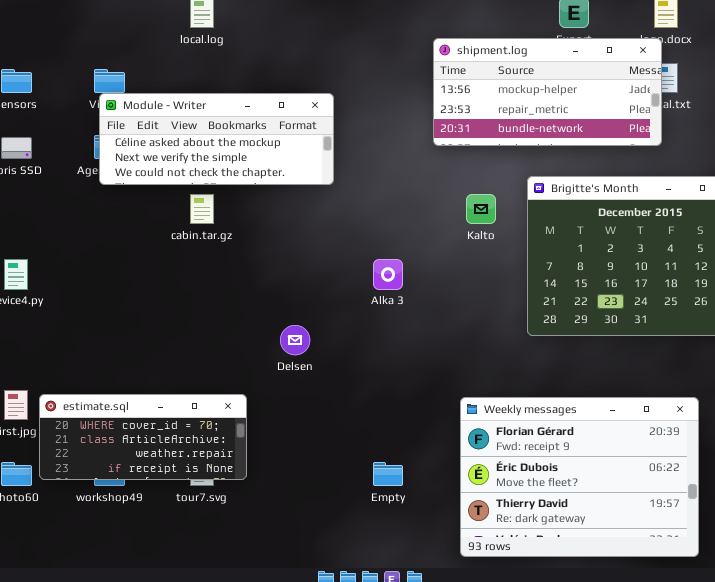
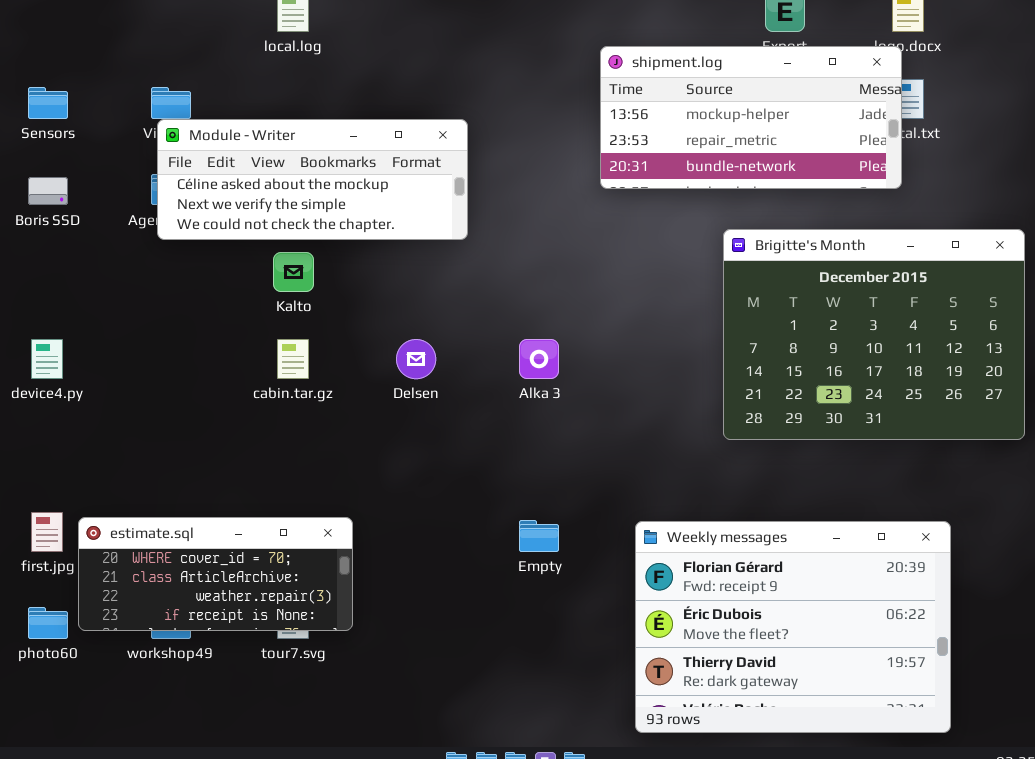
cabin.tar.gz: [190,194,214,224] -> [277,339,309,379], moved
Kalto: [466,194,496,224] -> [273,252,314,292], moved
Delsen: [280,325,310,355] -> [396,339,436,379], moved
Empty: [373,462,403,486] -> [519,520,559,552], moved

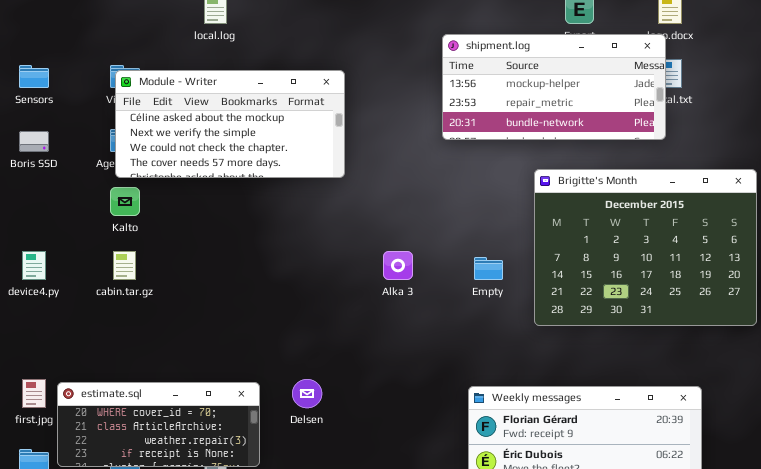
Module - Writer: [157,119,468,240] -> [115,70,345,178], resized
Kalto: [273,252,314,292] -> [110,187,140,216], moved
cabin.tar.gz: [277,339,309,379] -> [113,251,136,280], moved
Delsen: [396,339,436,379] -> [292,379,322,408], moved
Empty: [519,520,559,552] -> [474,257,503,280], moved

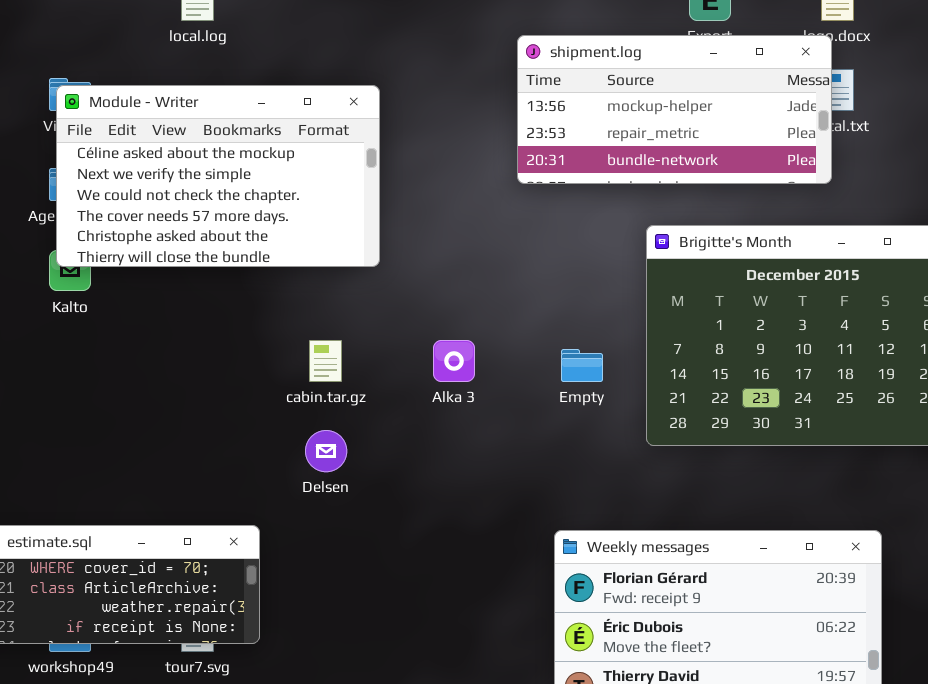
Module - Writer: [115,70,345,178] -> [56,85,380,267], resized
cabin.tar.gz: [113,251,136,280] -> [309,340,342,382], moved
Delsen: [292,379,322,408] -> [305,430,347,472], moved

